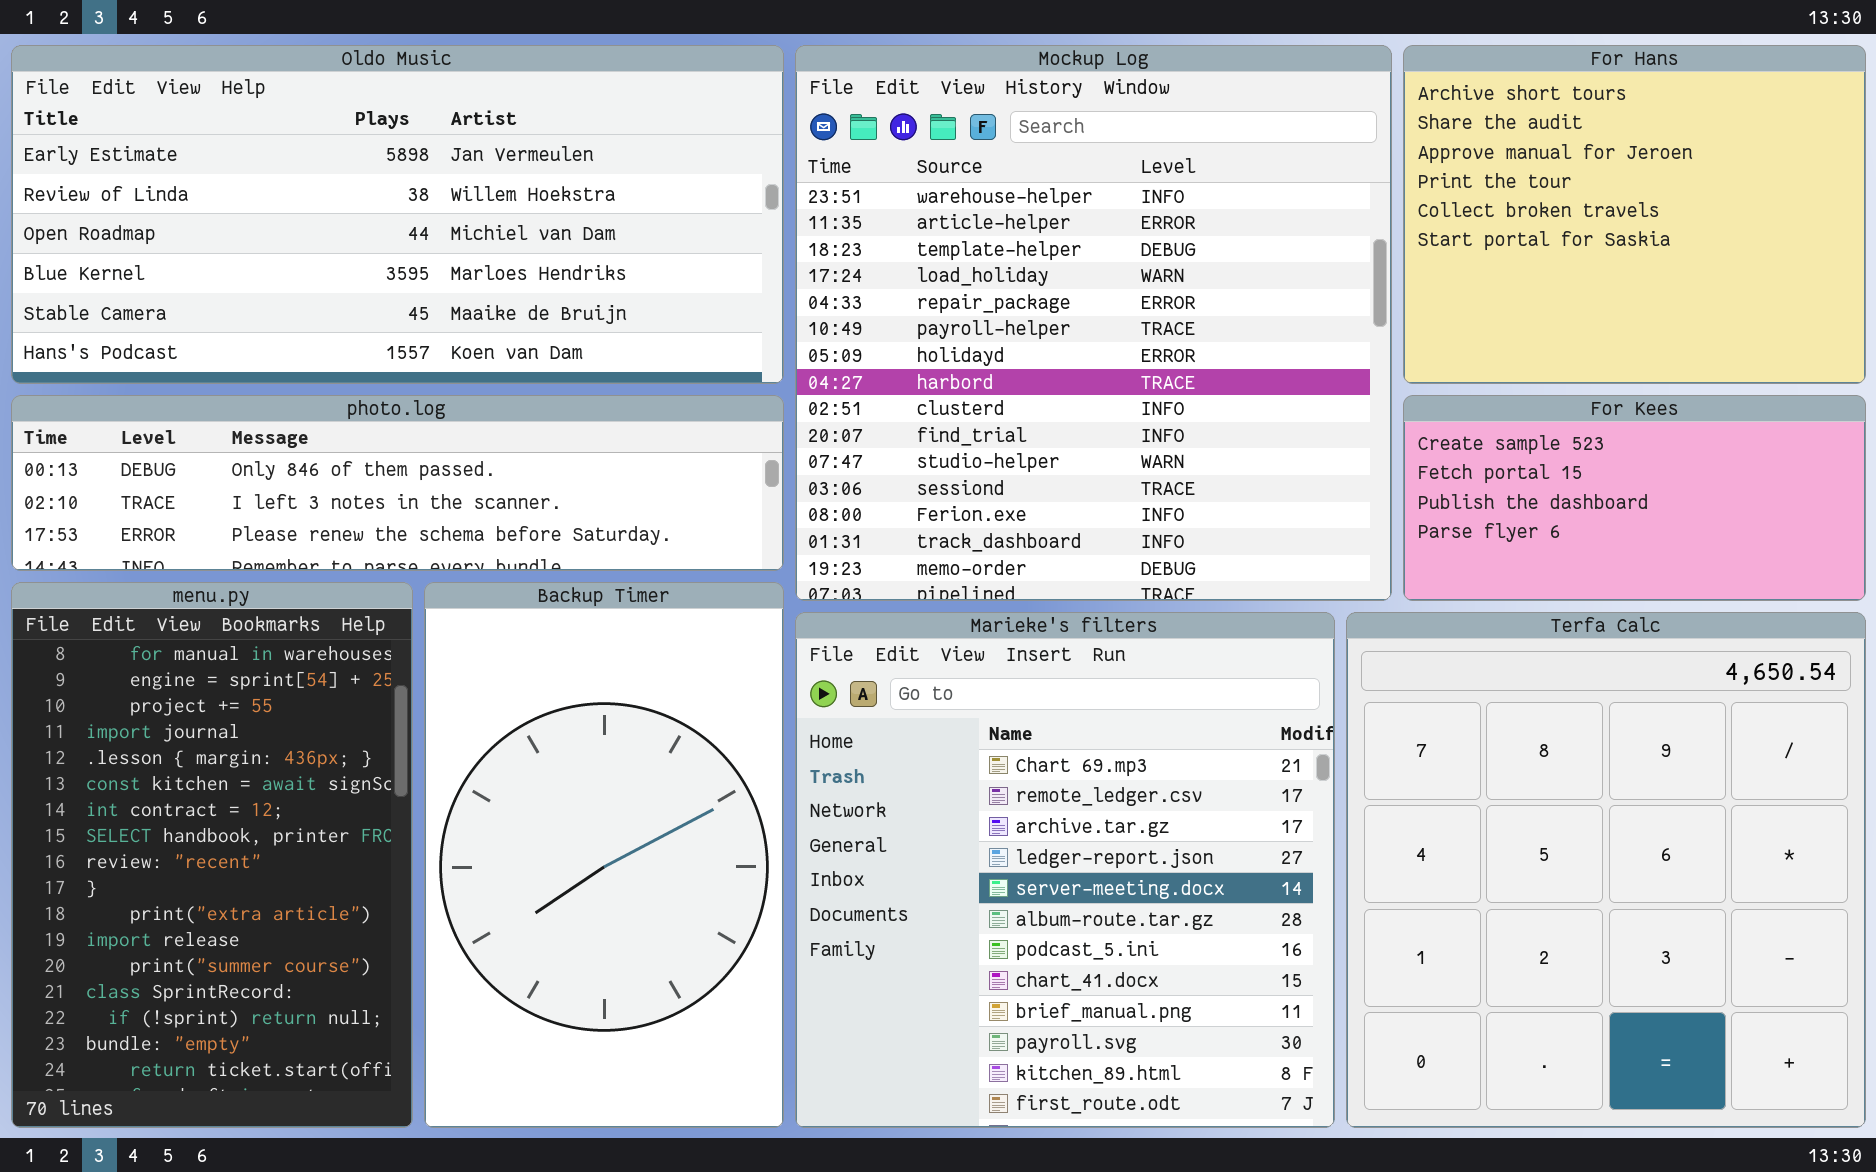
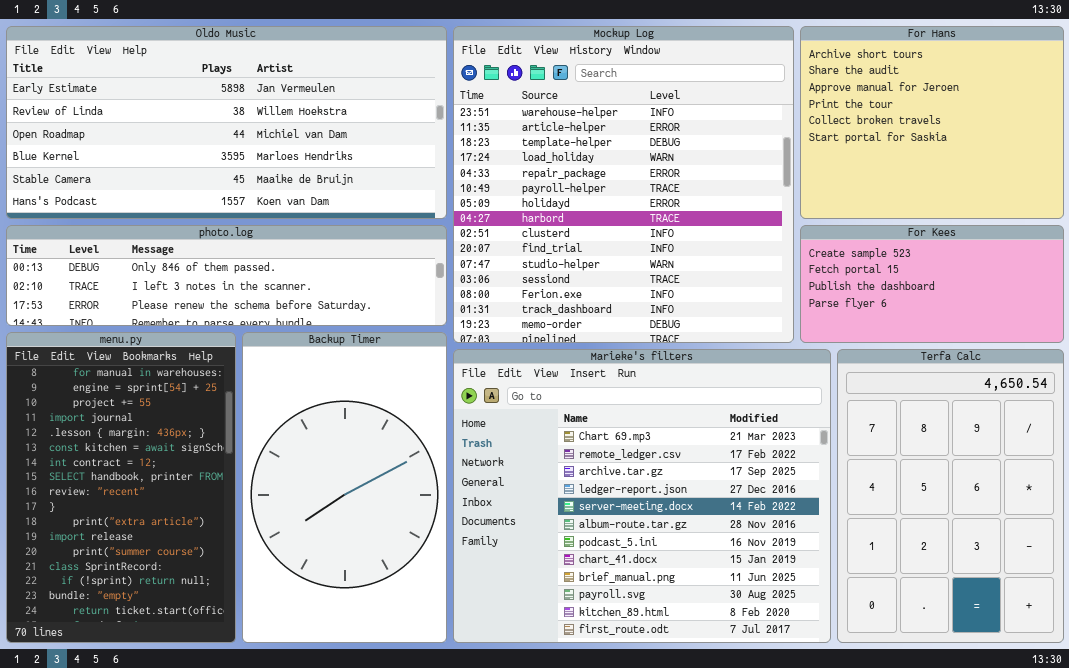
Marieke's filters: [795,612,1335,1128] -> [453,349,831,643], resized
Terfa Calc: [1346,612,1866,1128] -> [837,349,1064,643], resized

